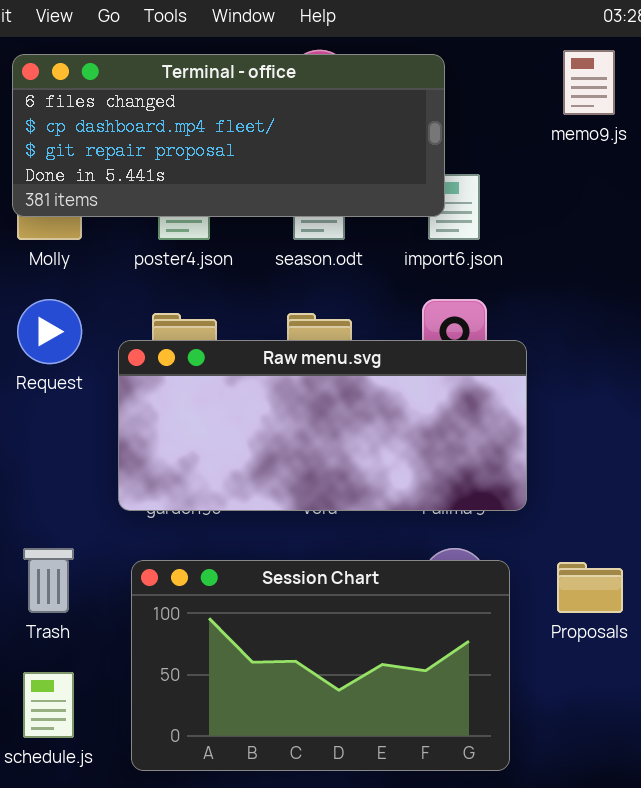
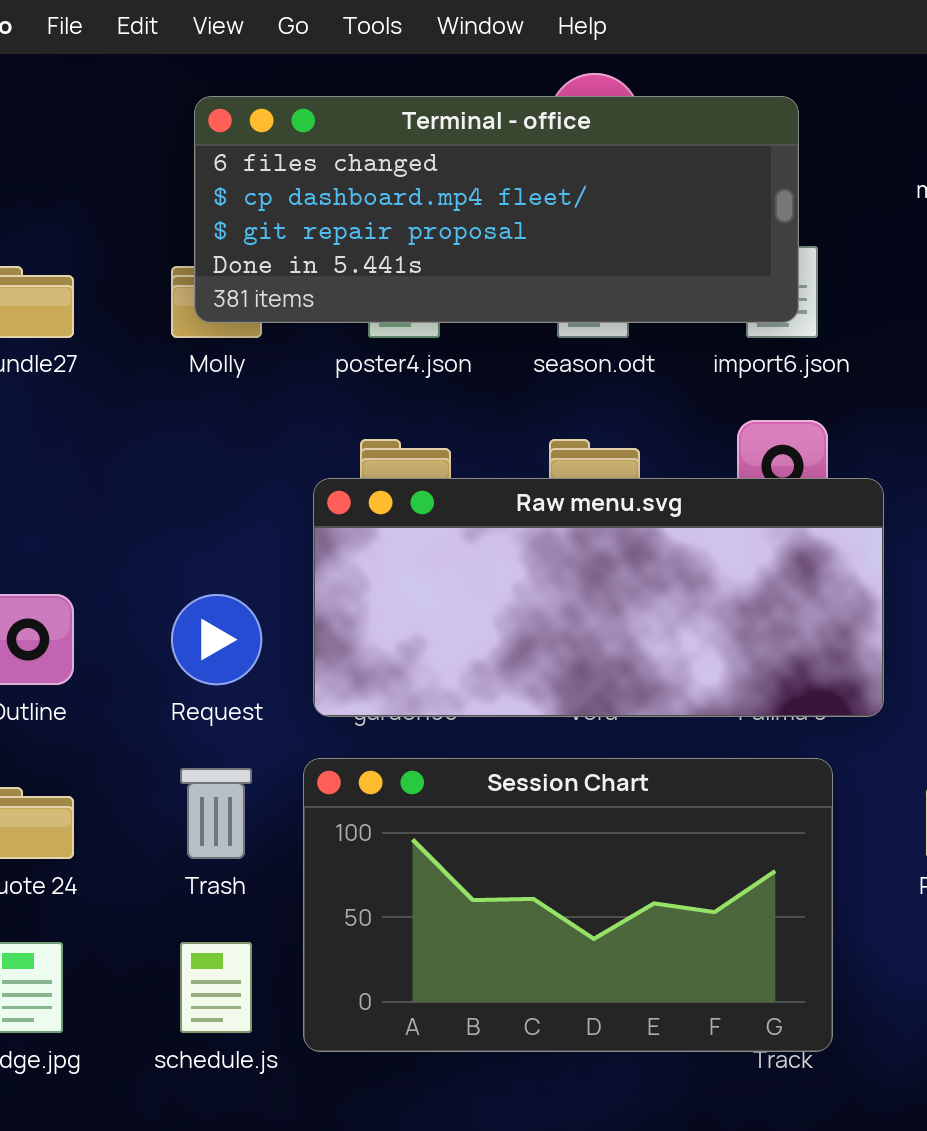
Terminal - office: [12,54,445,217] -> [194,96,799,323], moved
Request: [17,299,82,364] -> [171,594,262,685], moved
Session Chart: [131,560,510,771] -> [303,758,833,1052], moved

